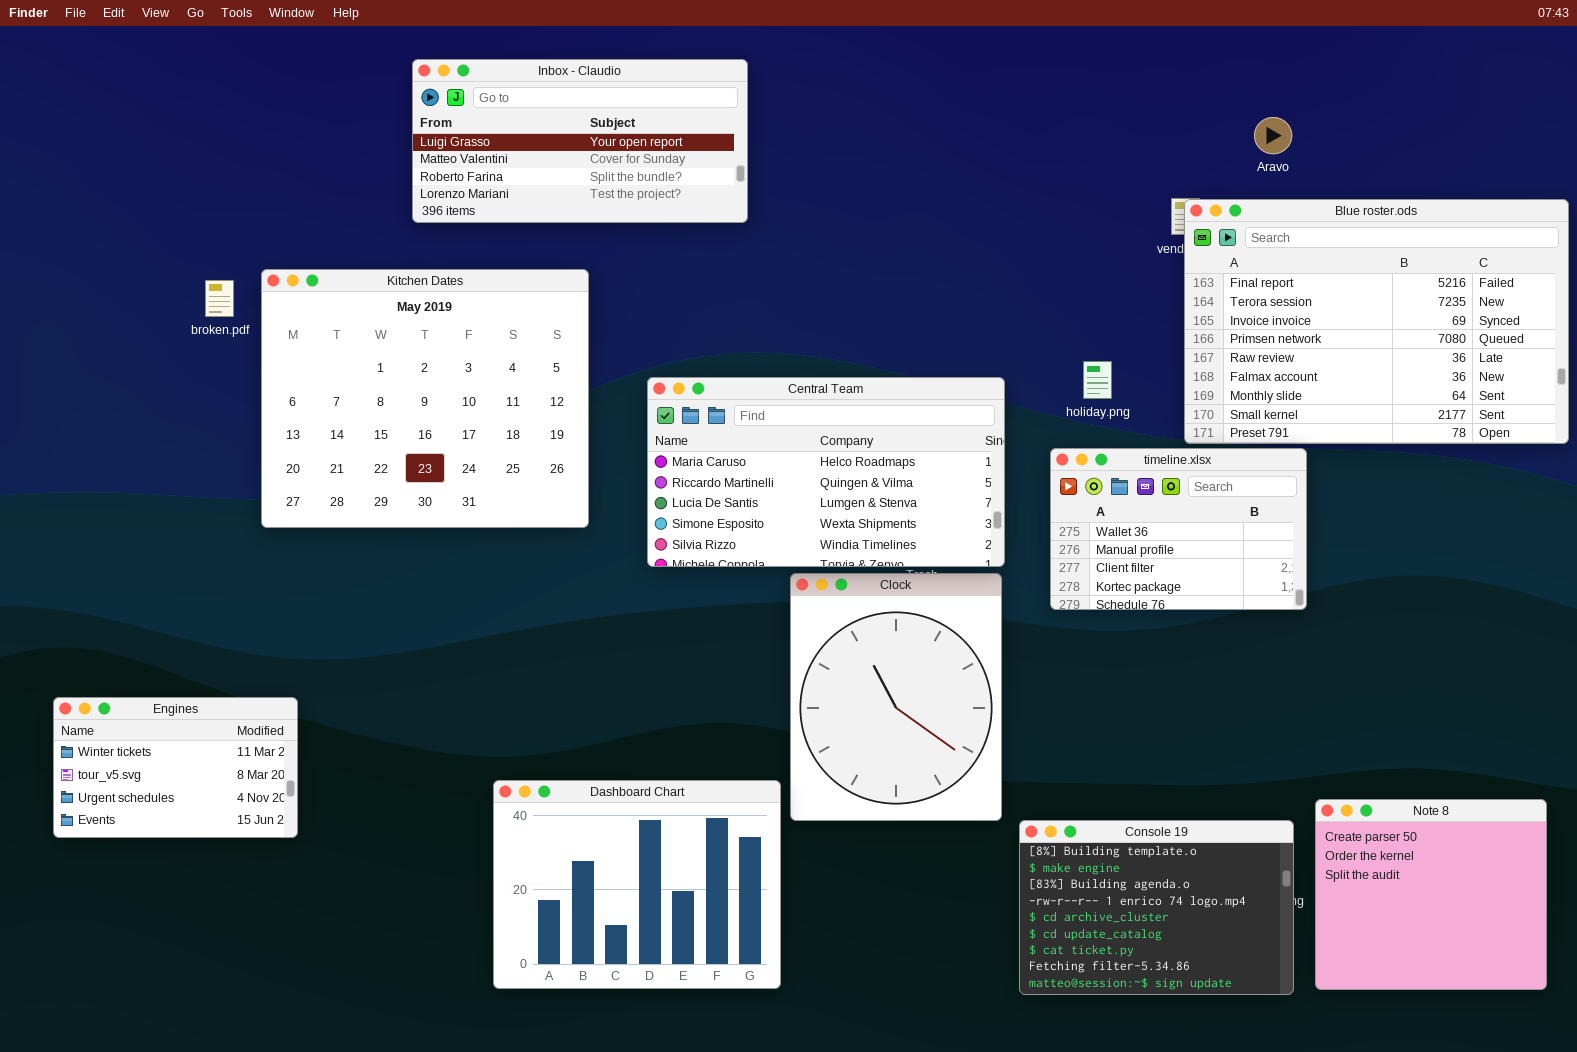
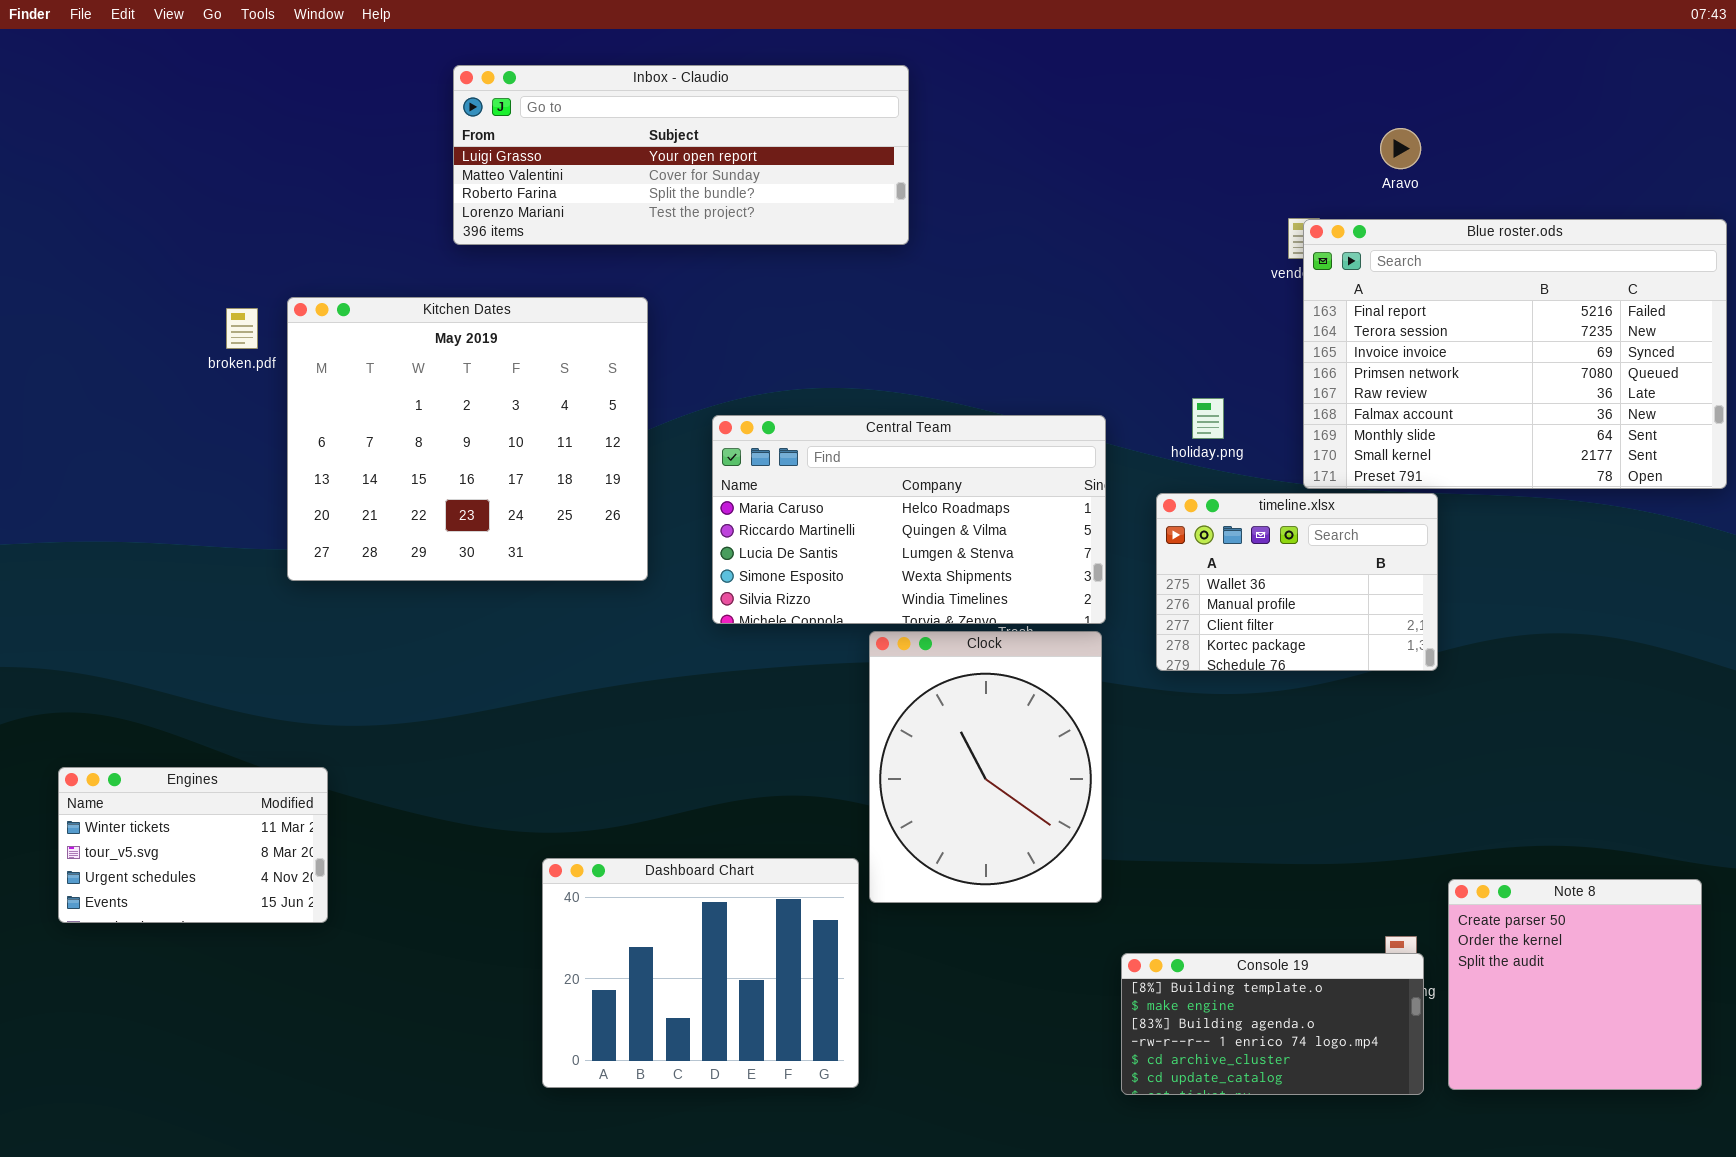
Inbox - Claudio: [412,59,748,223] -> [453,65,909,245], resized
Console 19: [1019,820,1294,995] -> [1121,953,1424,1095], resized

